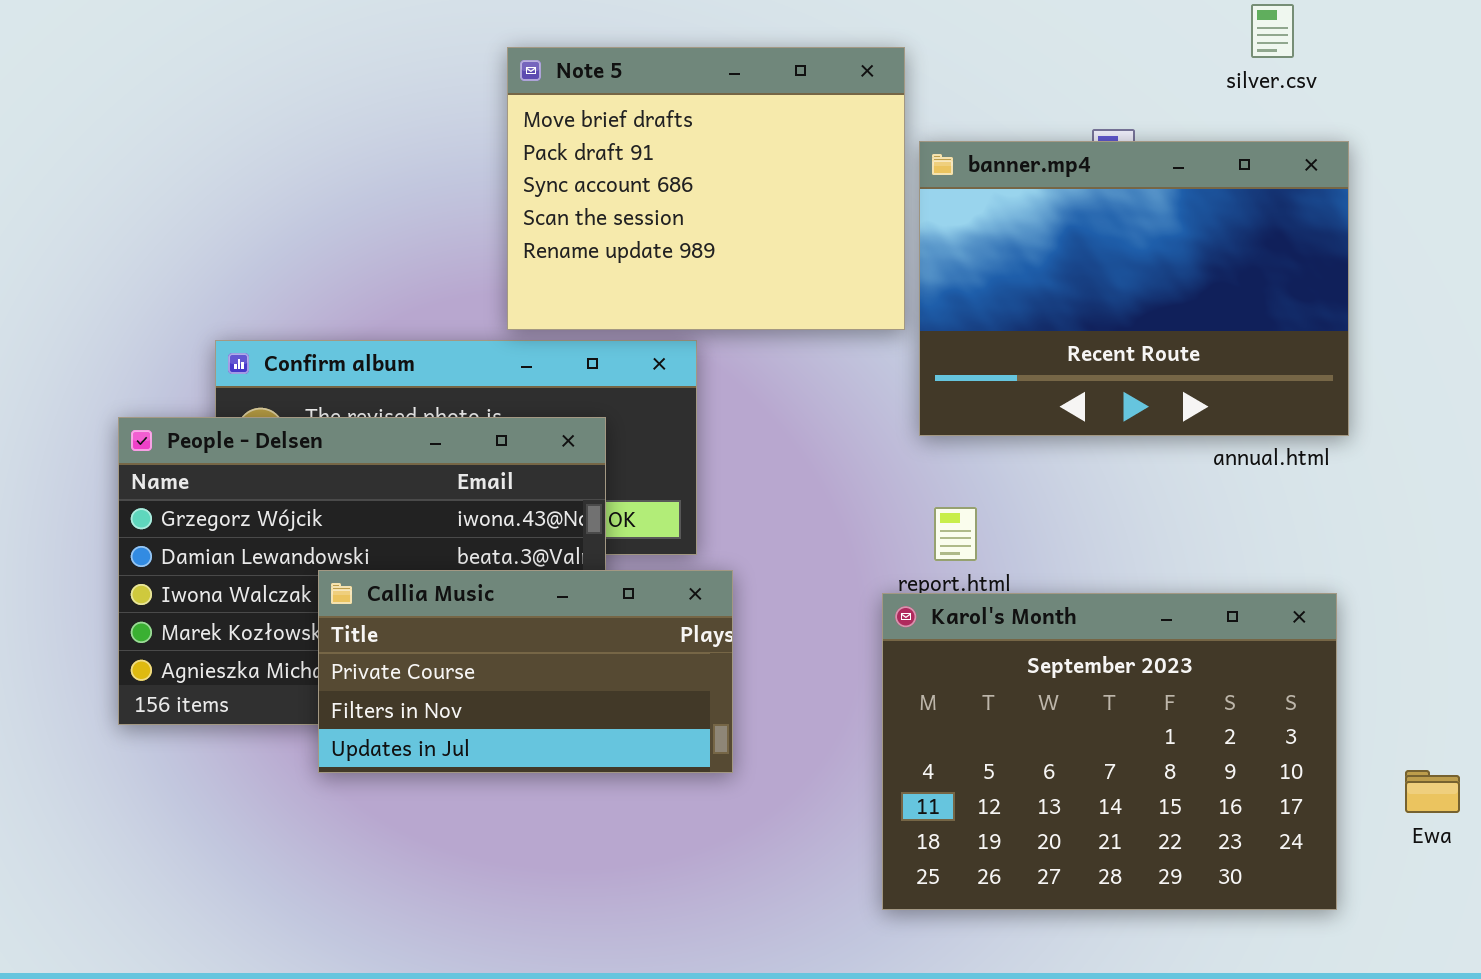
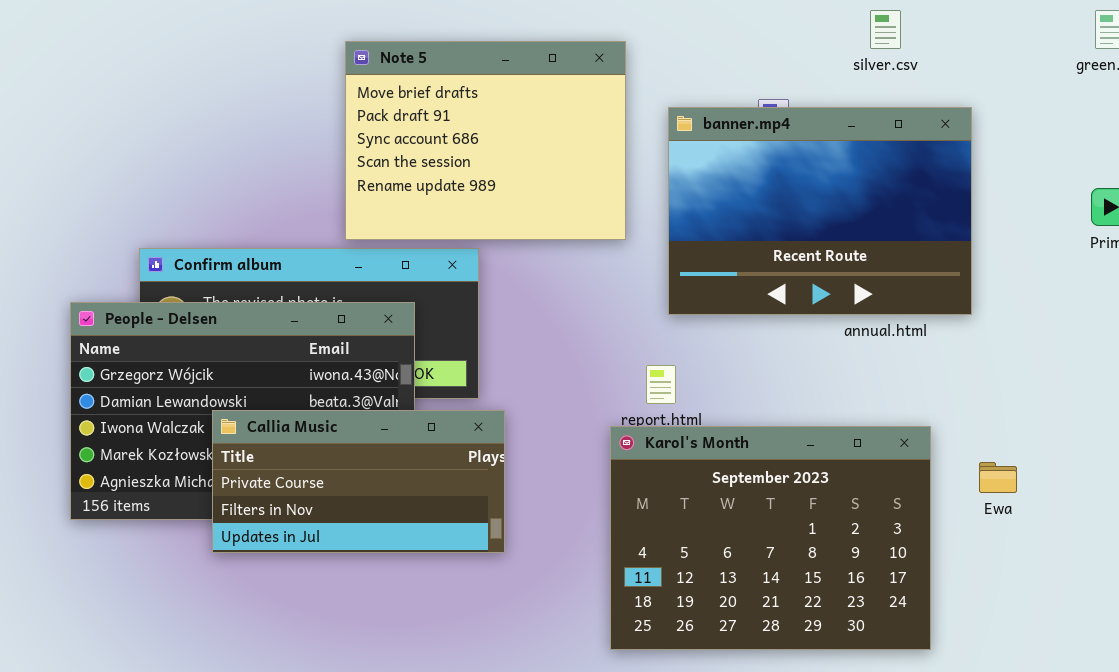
banner.mp4: [919,141,1349,436] -> [668,107,972,315], moved
Ewa: [1405,770,1460,813] -> [979,462,1017,493], moved

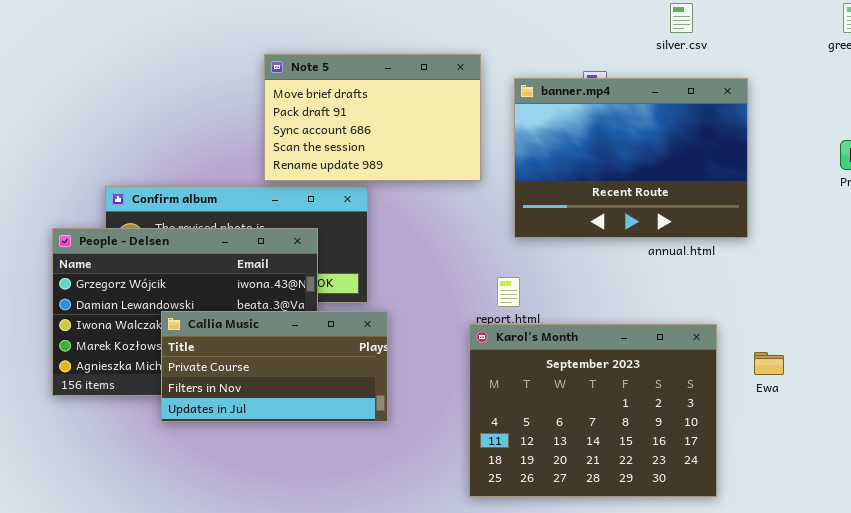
Note 5: [345,41,626,240] -> [264,54,481,181], resized

